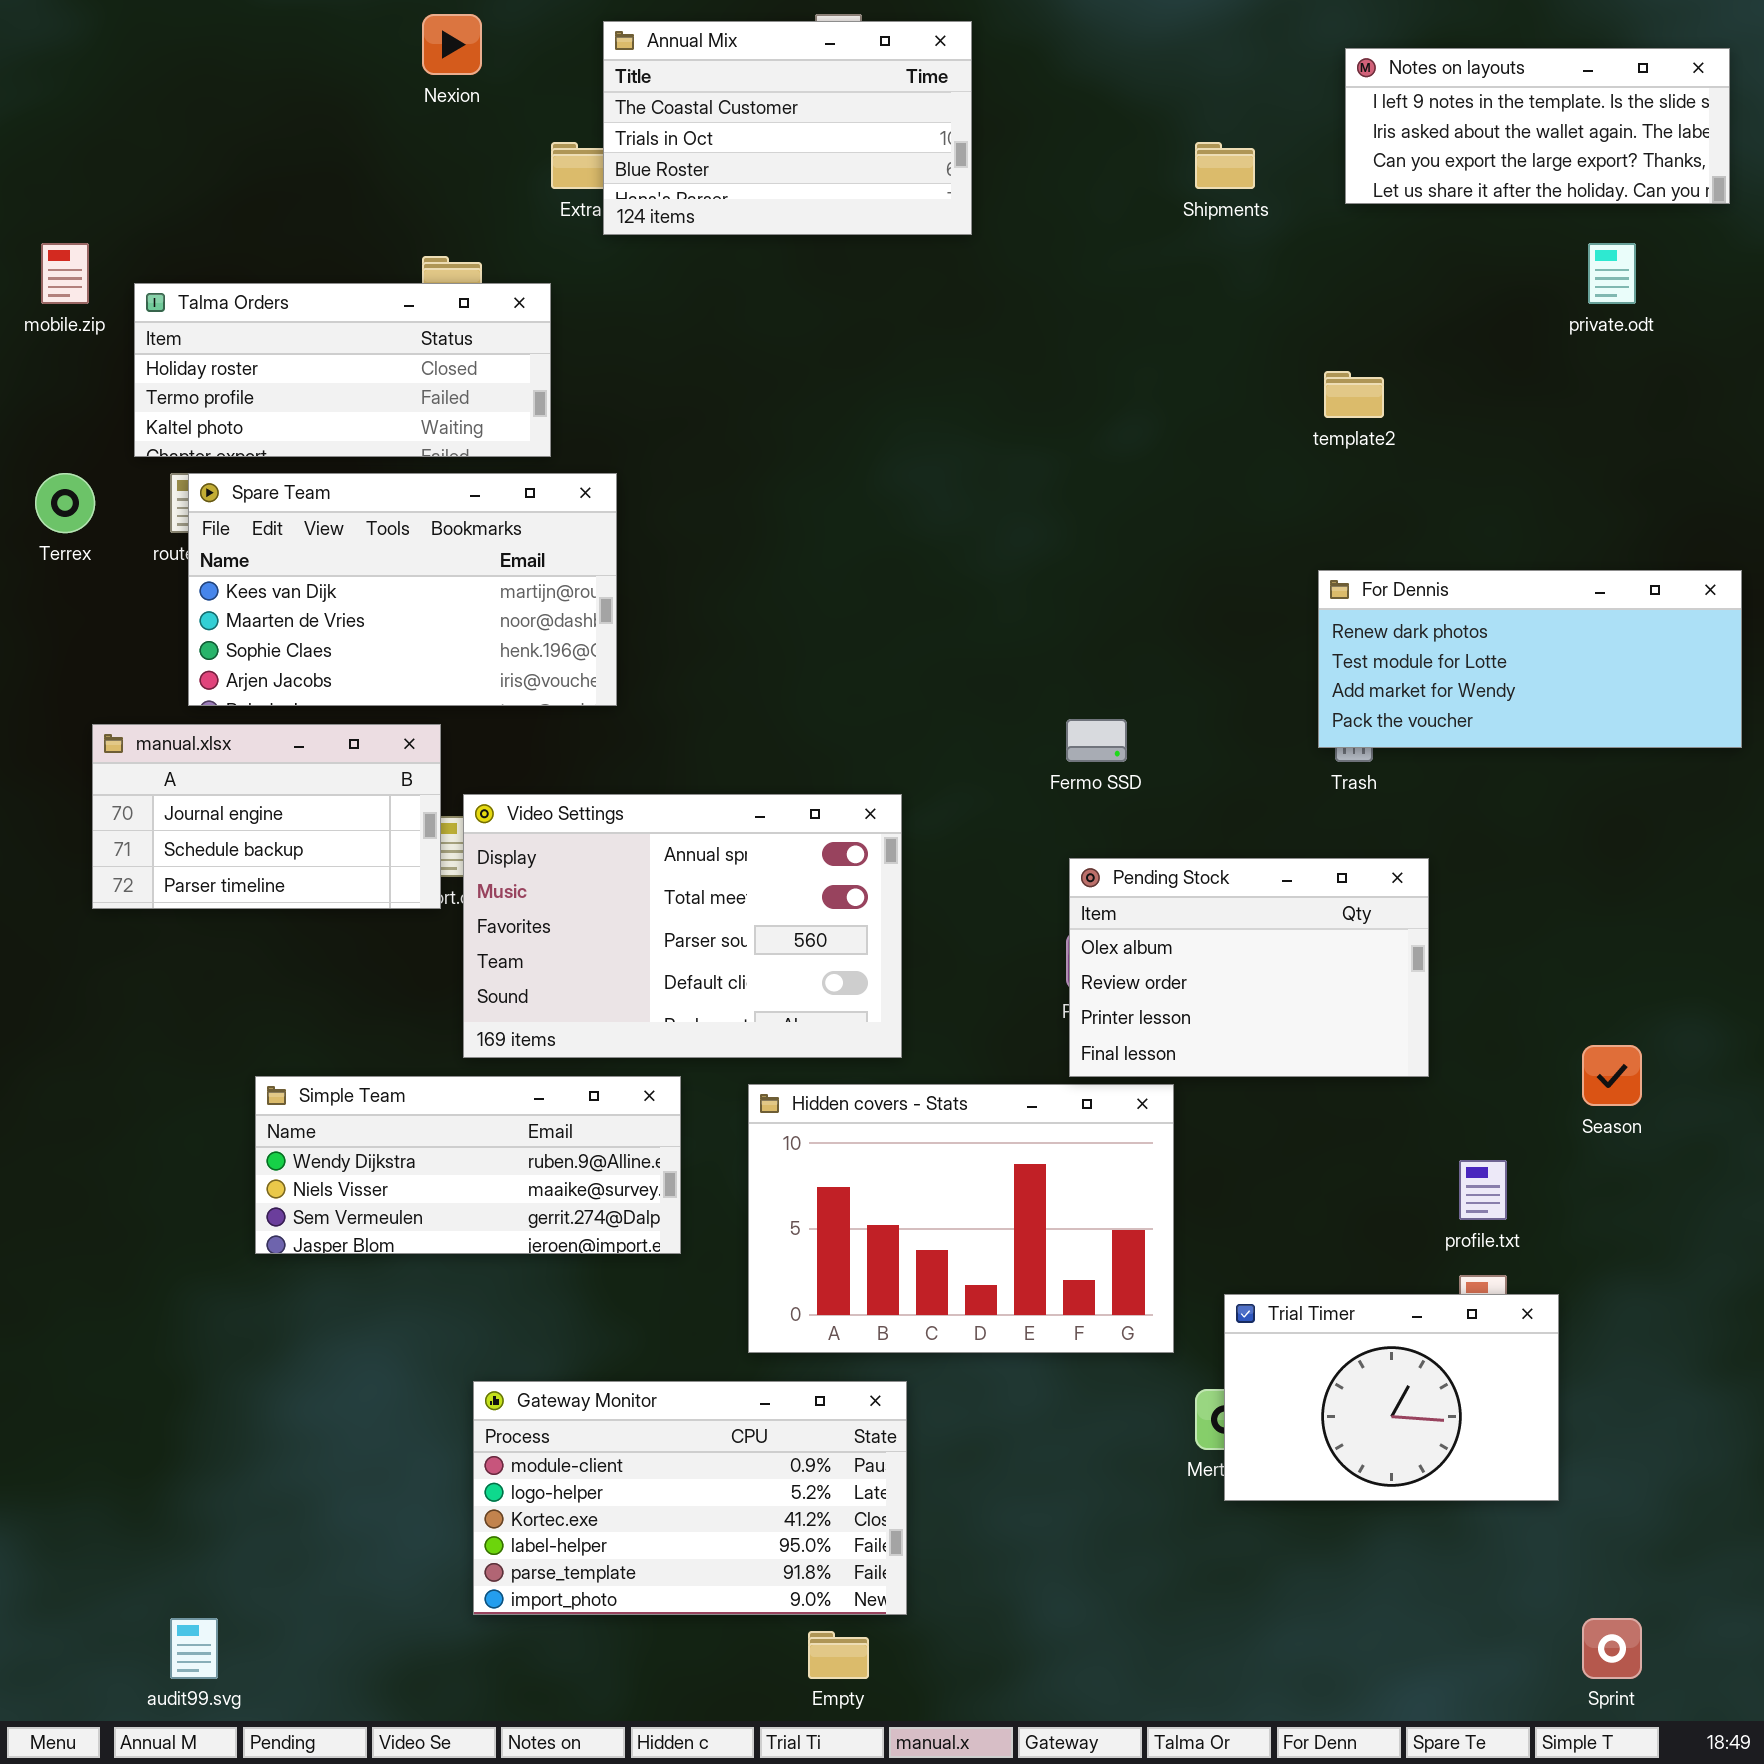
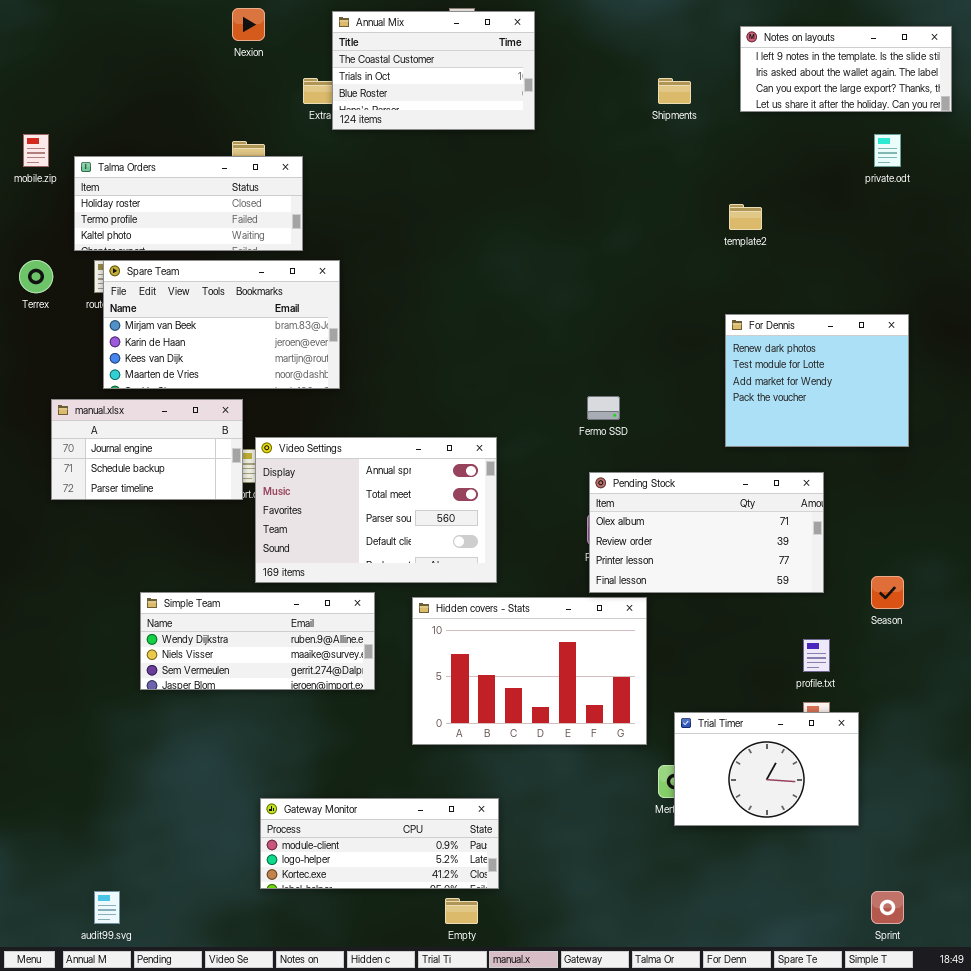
Spare Team: [188,473,617,706] -> [103,260,340,389], scrolled up 2 rows
For Dennis: [1318,570,1742,748] -> [725,314,909,447], resized
Pending Stock: [1069,858,1429,1077] -> [589,472,824,593], resized
Gateway Monitor: [473,1381,907,1615] -> [260,798,499,889], resized

